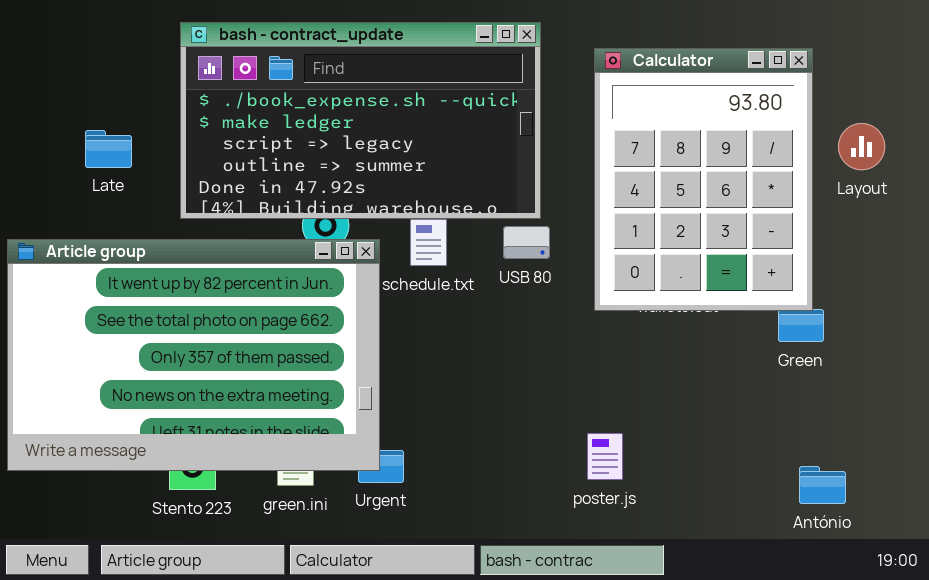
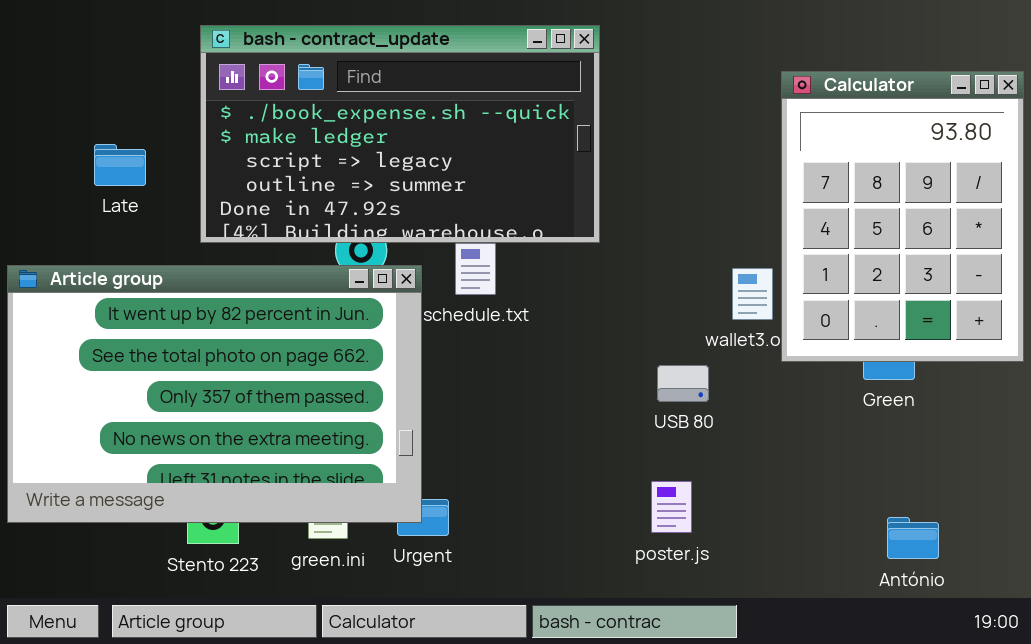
Calculator: [594,48,813,311] -> [781,71,1024,362], moved
USB 80: [503,226,550,259] -> [657,365,709,402], moved

